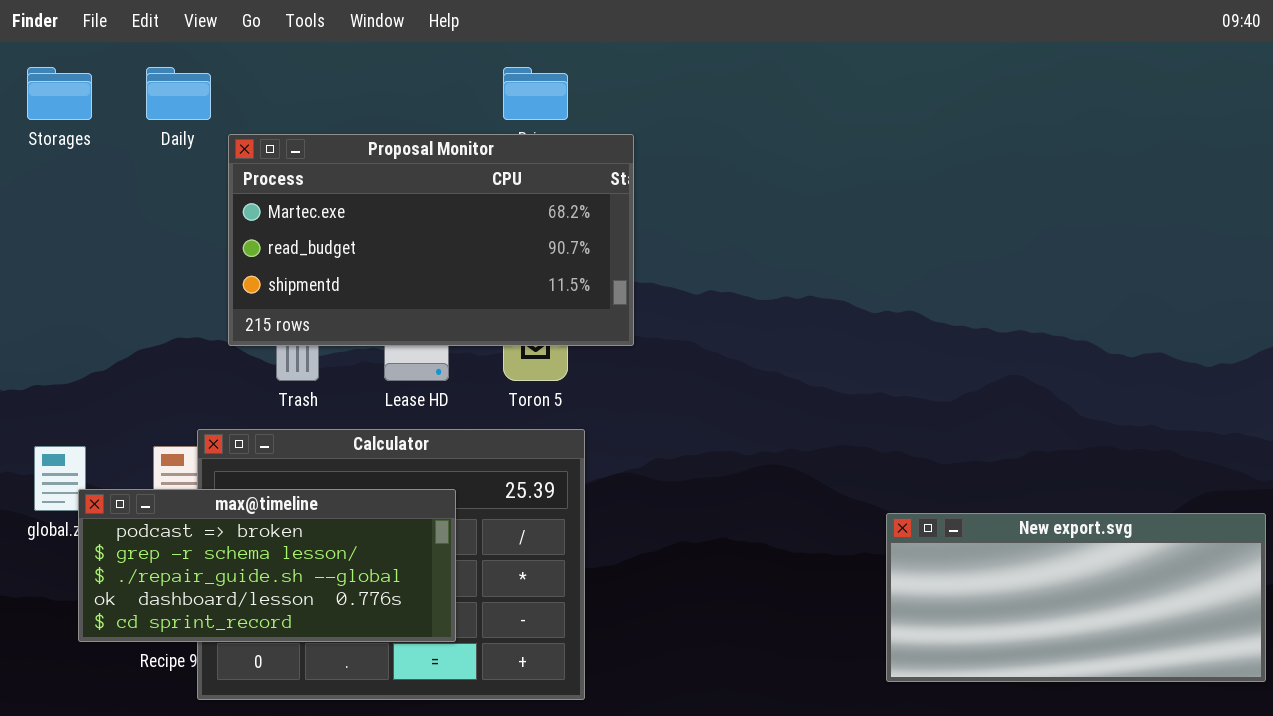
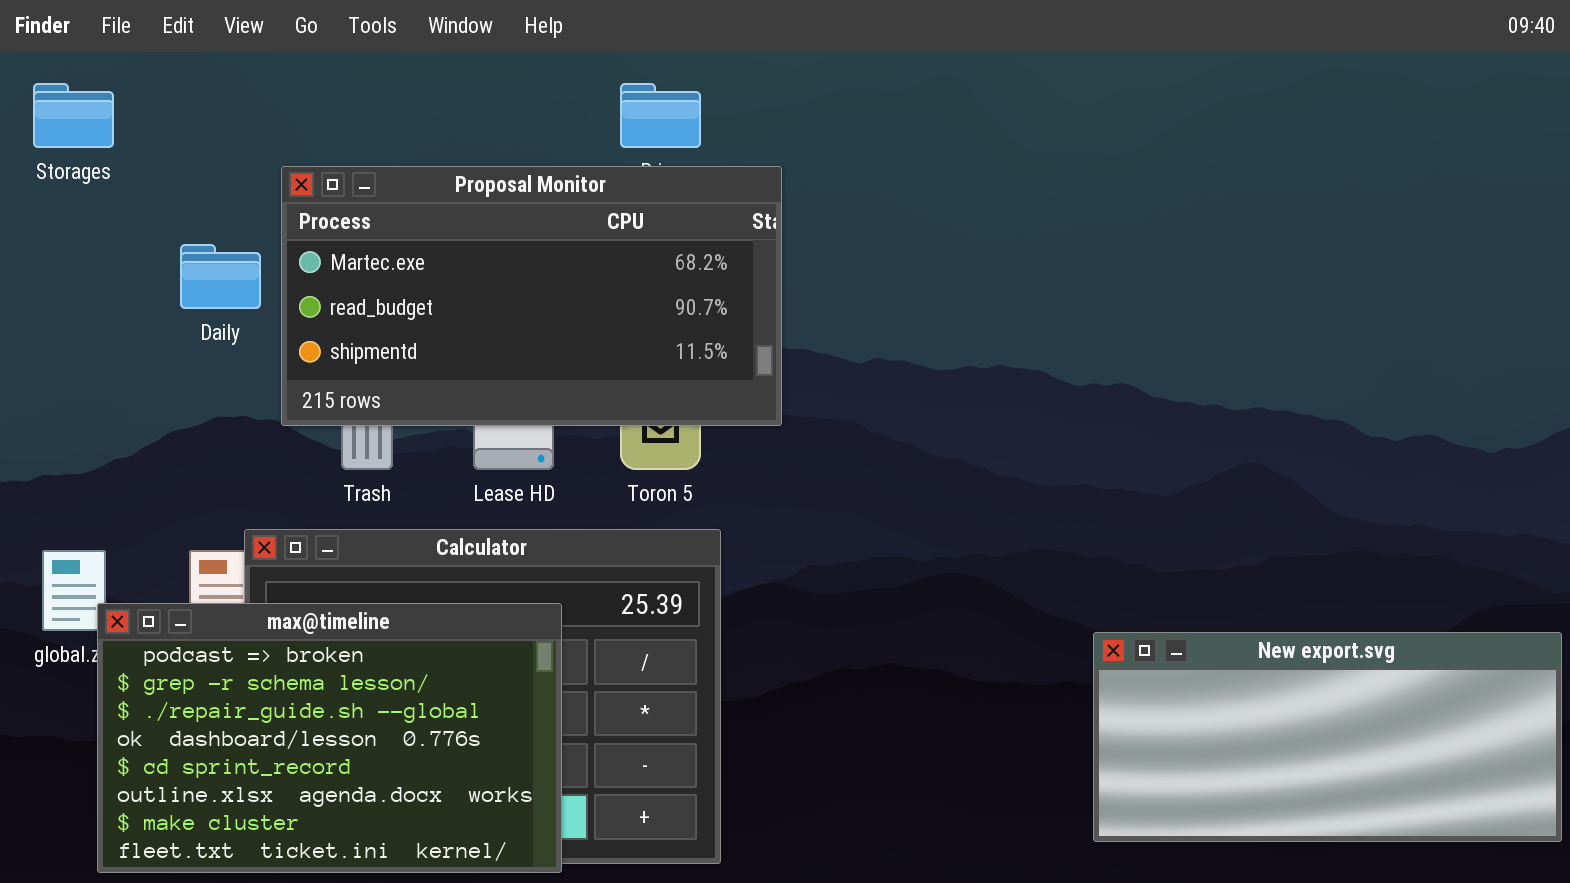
Daily: [146,67,211,120] -> [180,244,261,309], moved
max@timeline: [78,489,456,642] -> [97,603,562,873], resized

